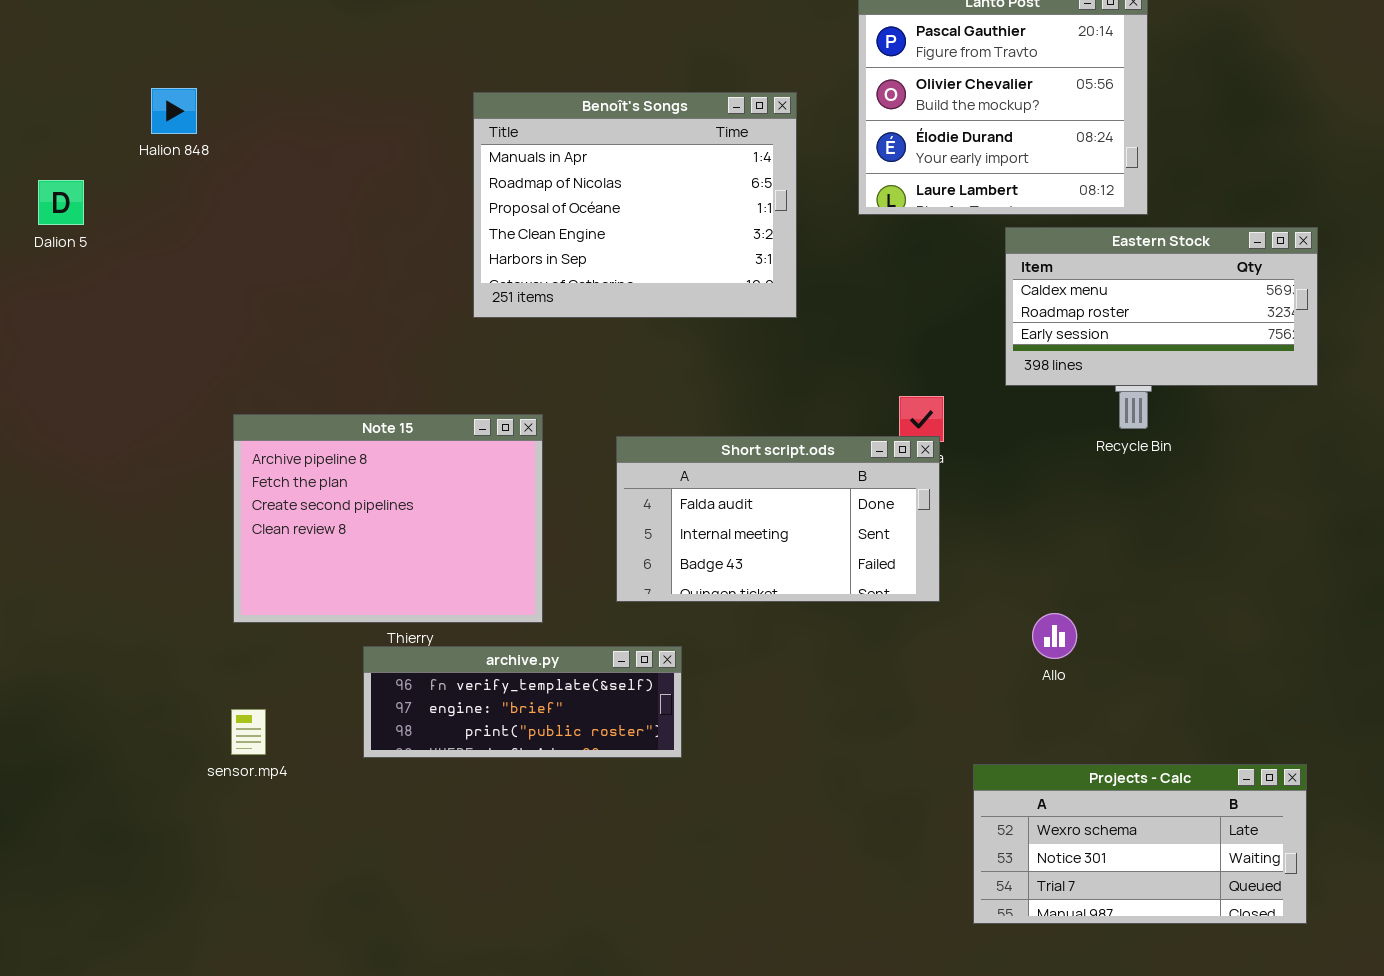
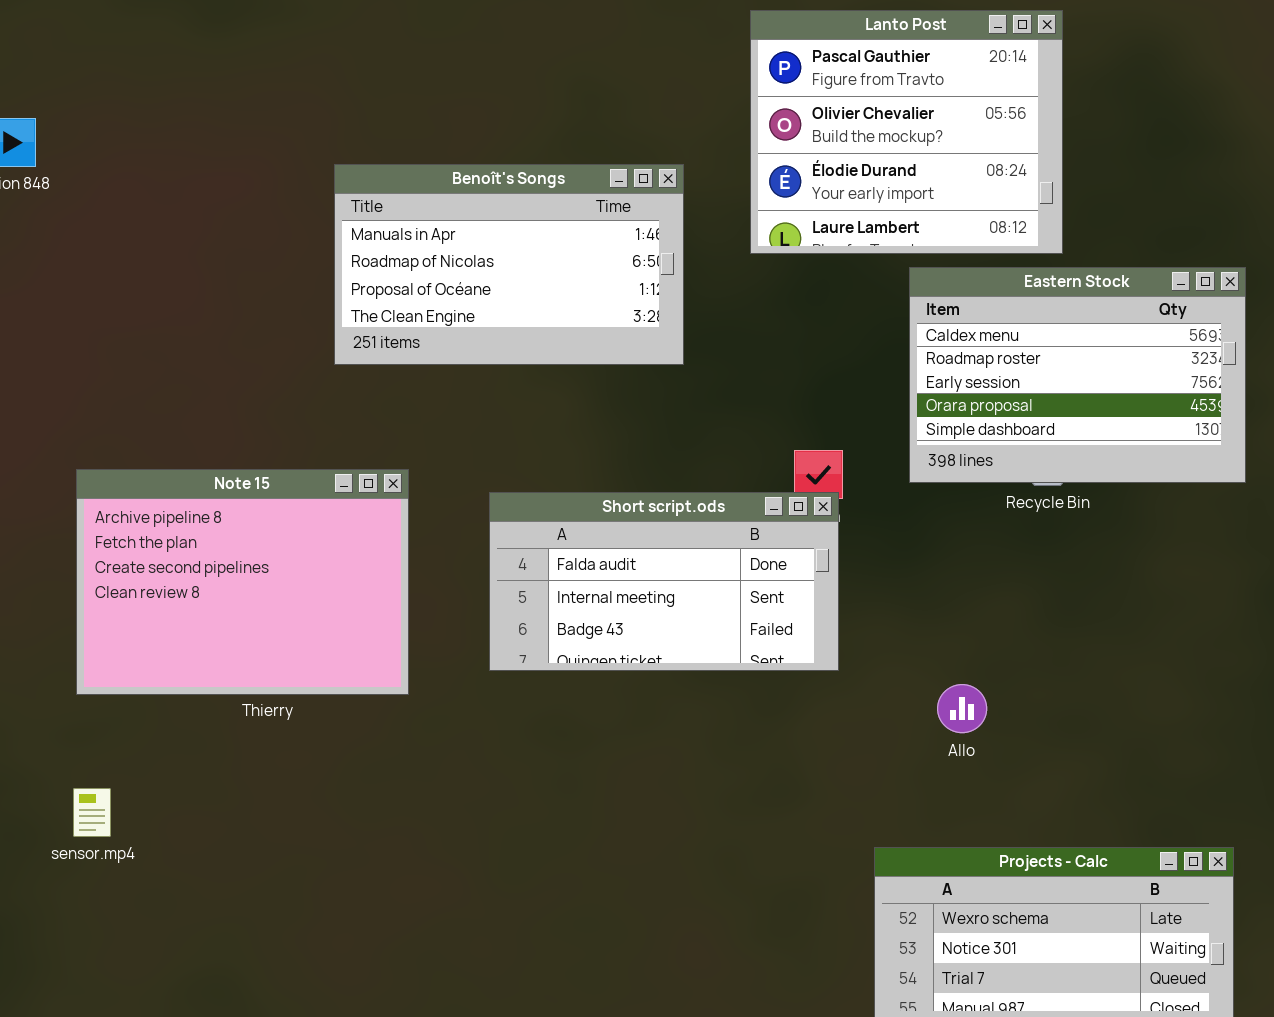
Benoît's Songs: [473,92,797,318] -> [334,164,684,365], resized
Eastern Stock: [1005,227,1318,386] -> [909,267,1246,483], resized
archive.py: [363,646,682,758] -> none, closed

